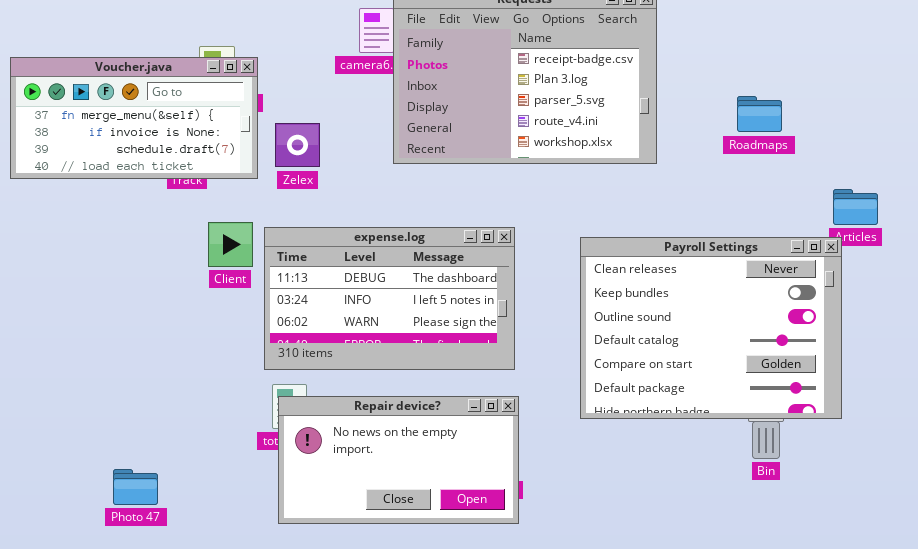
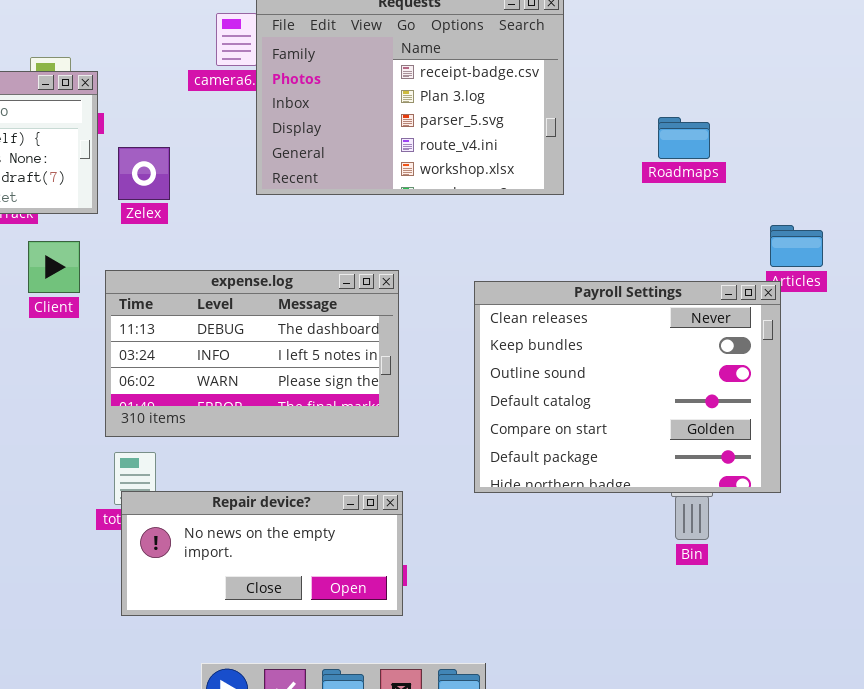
Client: [208,222,253,267] -> [28,241,80,293], moved
Repair device?: [278,396,519,524] -> [121,491,403,616], resized

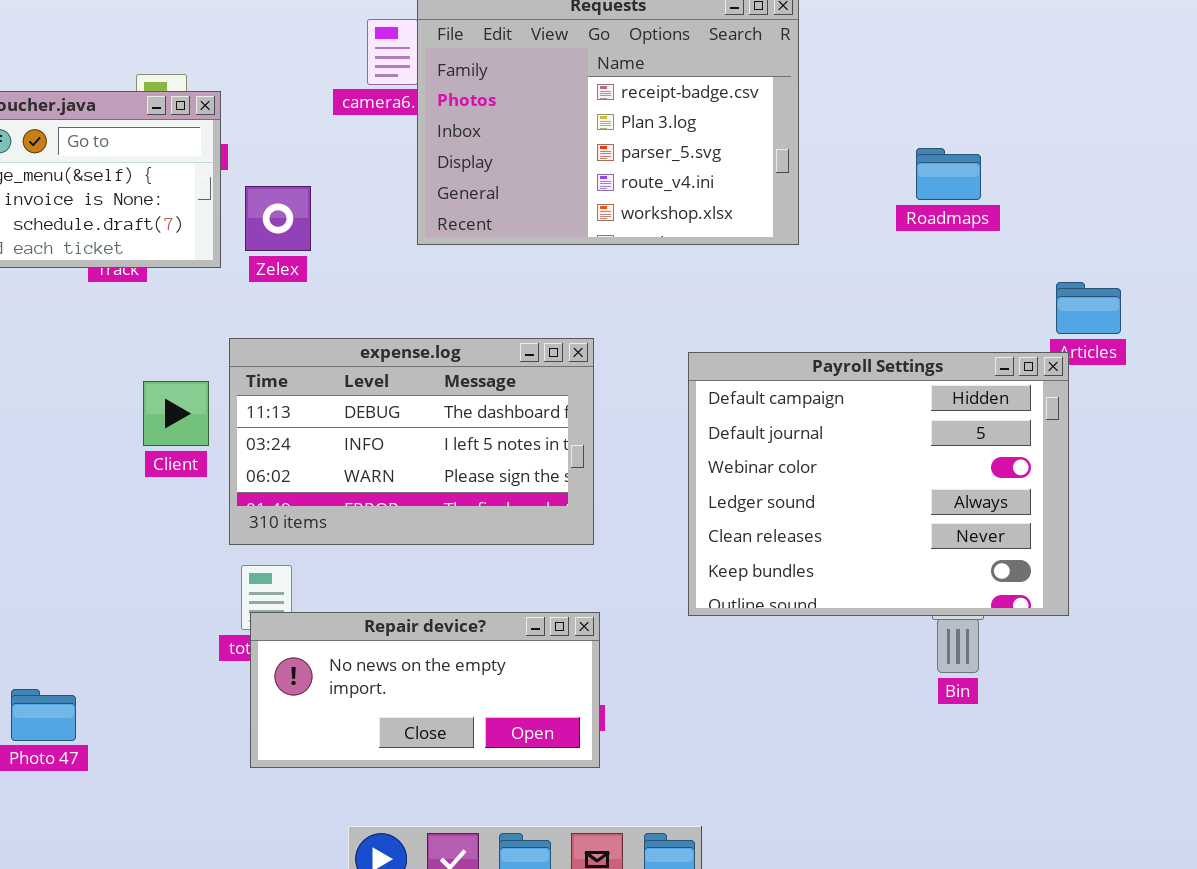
Client: [28,241,80,293] -> [143,381,209,446], moved
Payroll Settings: [474,281,781,493] -> [688,352,1069,616], scrolled up 4 rows

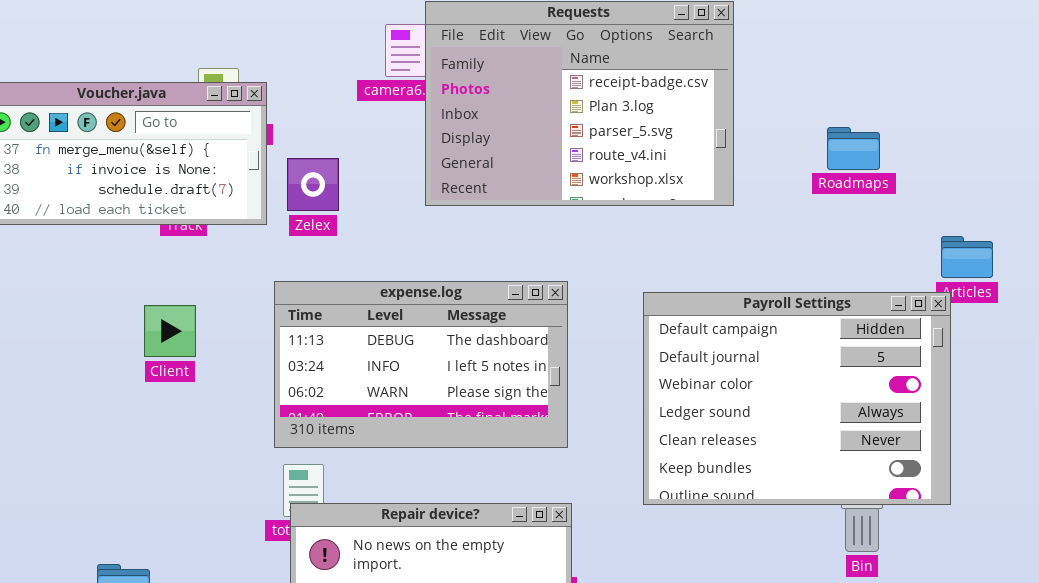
Client: [143,381,209,446] -> [144,305,196,357], moved

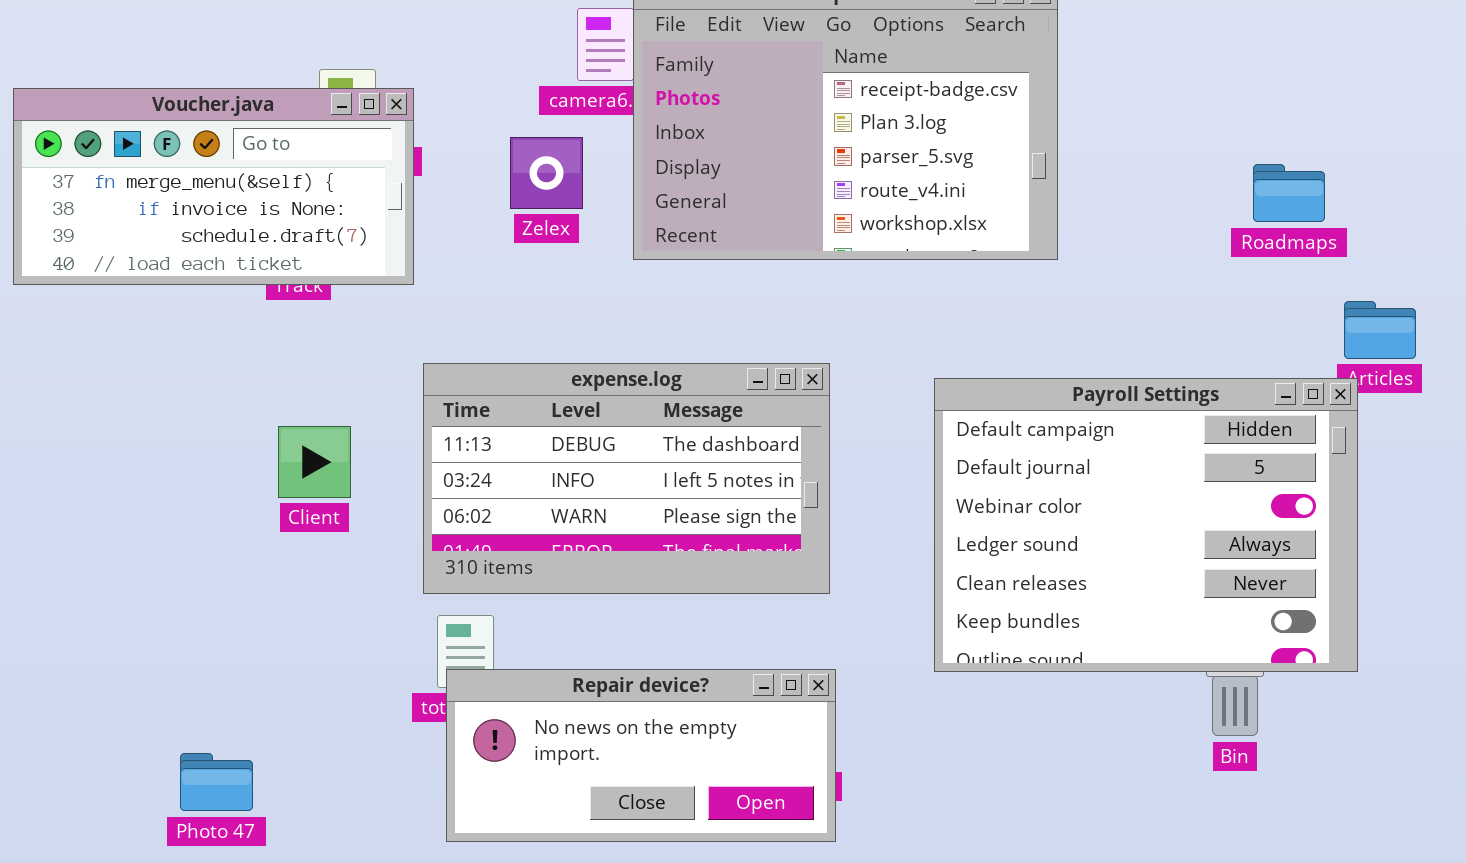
Roadmaps: [827,127,880,170] -> [1253,164,1325,222], moved
Zelex: [287,158,339,211] -> [510,137,583,209], moved
Client: [144,305,196,357] -> [278,426,351,498], moved

